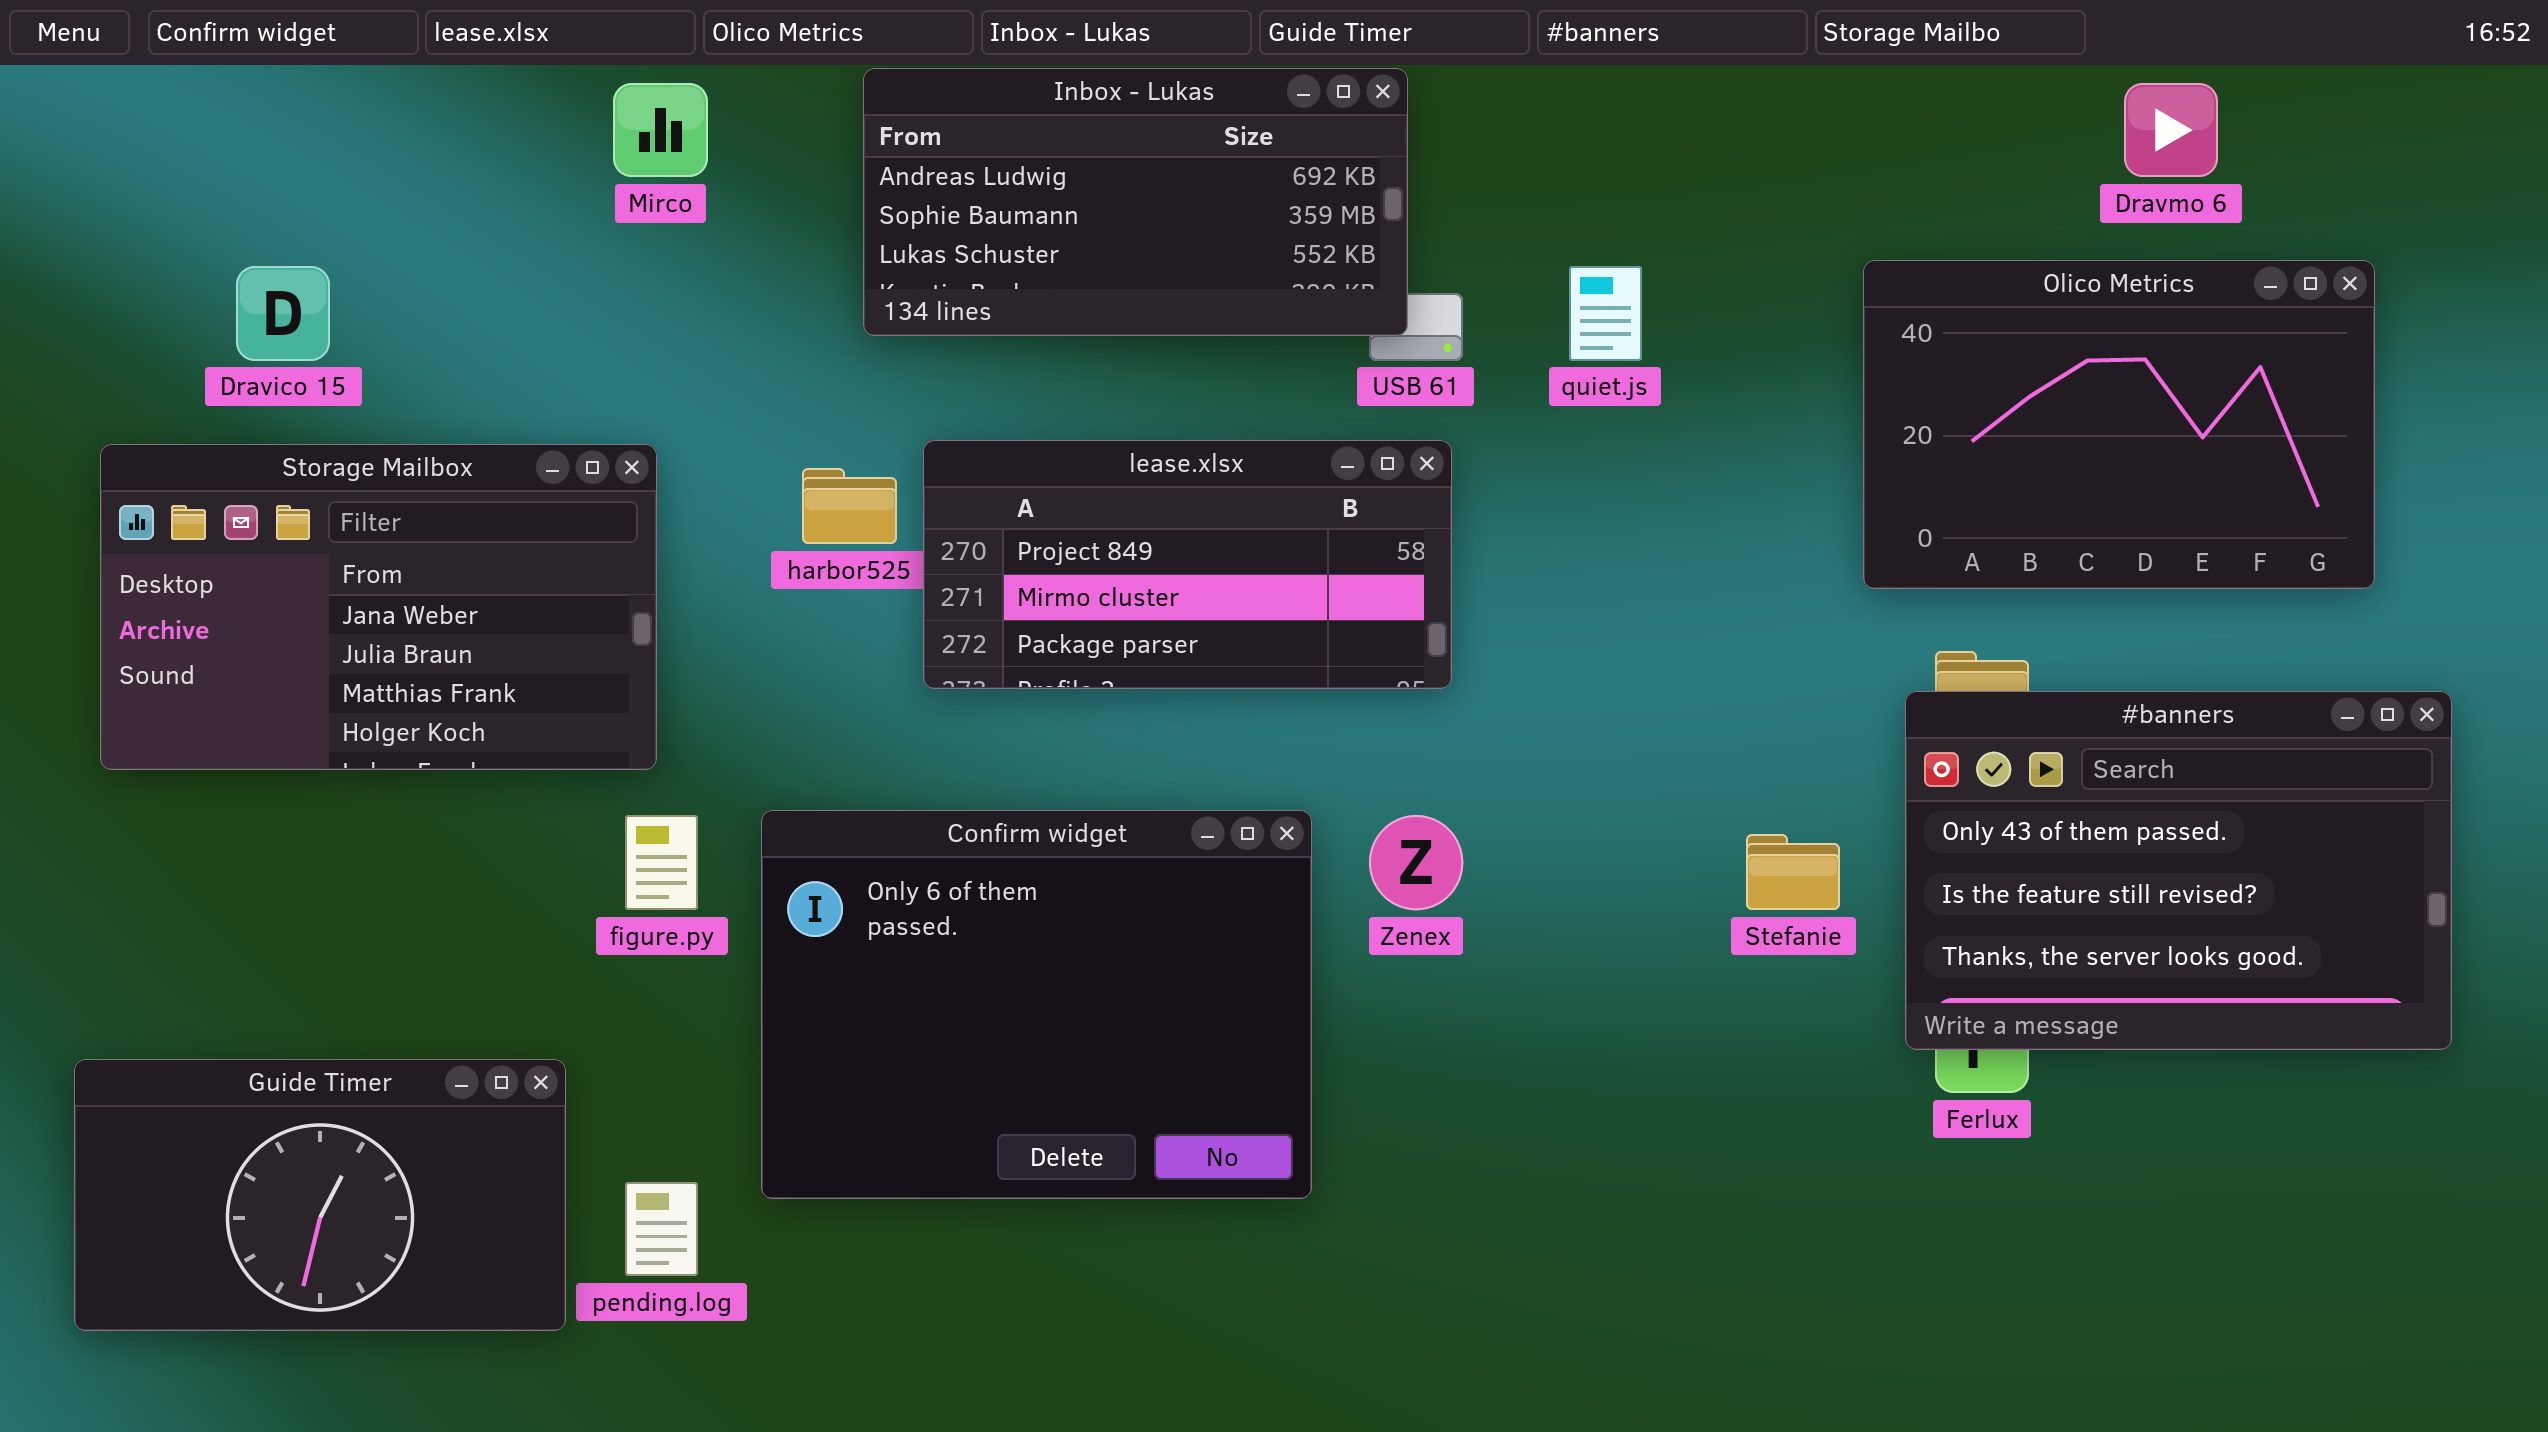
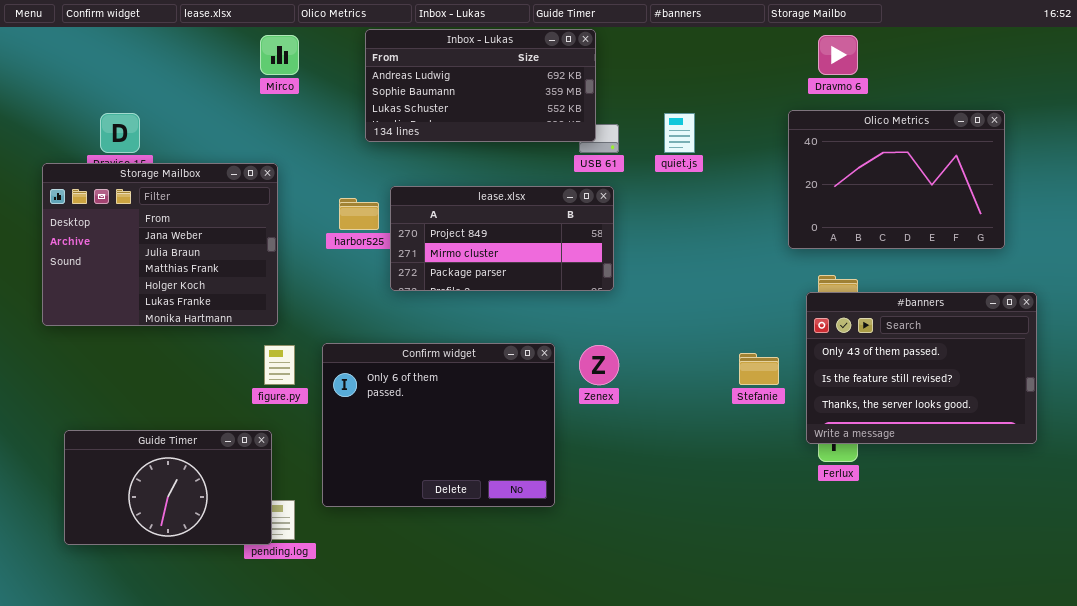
Dravmo 6: [2124,83,2218,177] -> [818,35,858,75], moved
Storage Mailbox: [100,444,657,770] -> [42,163,278,326], resized
Guide Timer: [74,1059,566,1331] -> [64,430,272,545], moved

